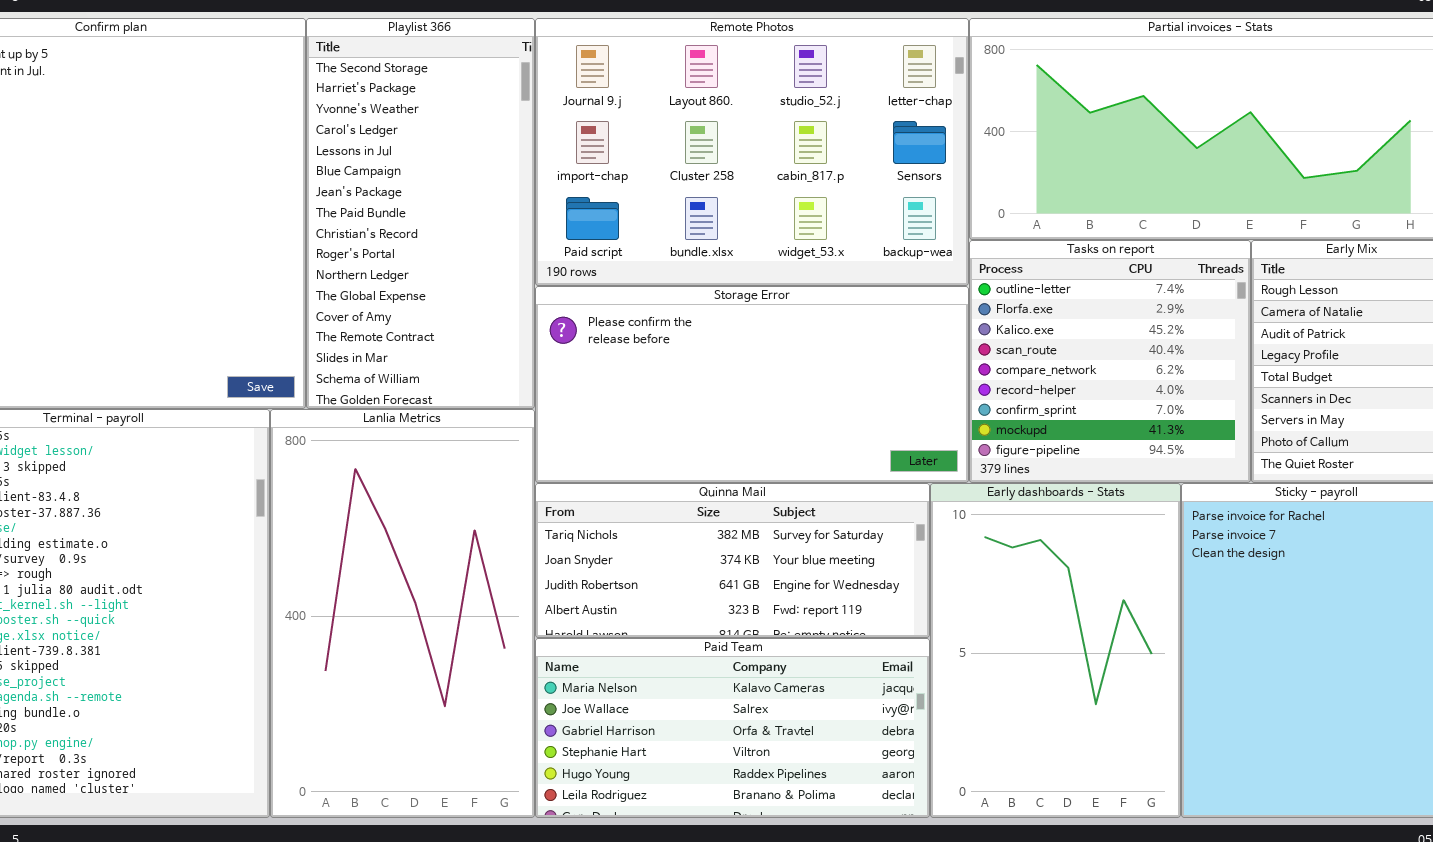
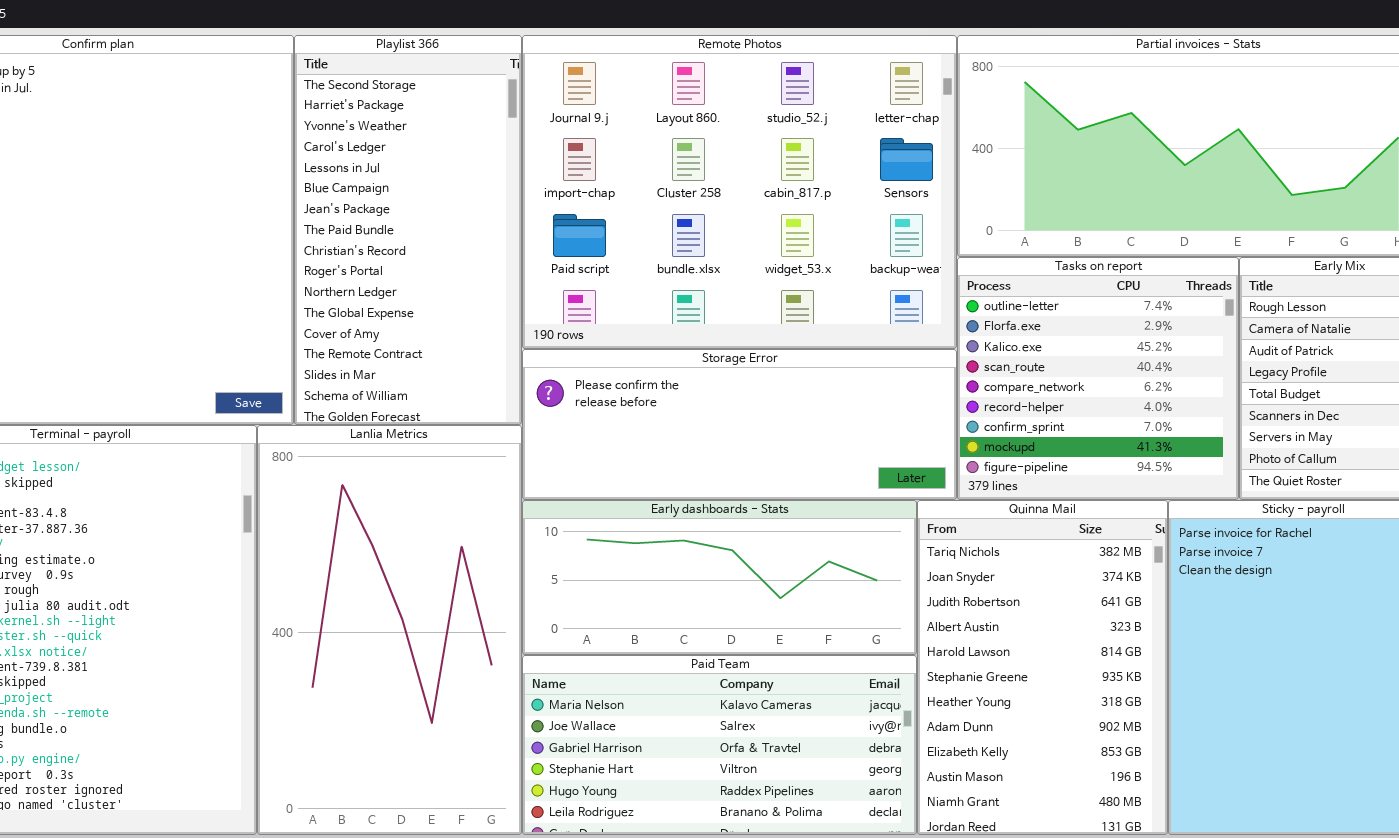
Remote Photos: [535,18,969,286] -> [522,35,957,349], resized
Storage Error: [535,286,969,483] -> [522,349,957,500], resized
Quinna Mail: [535,483,930,638] -> [917,500,1168,835], moved, resized
Early dashboards - Stats: [930,483,1181,818] -> [522,500,917,655], moved, resized

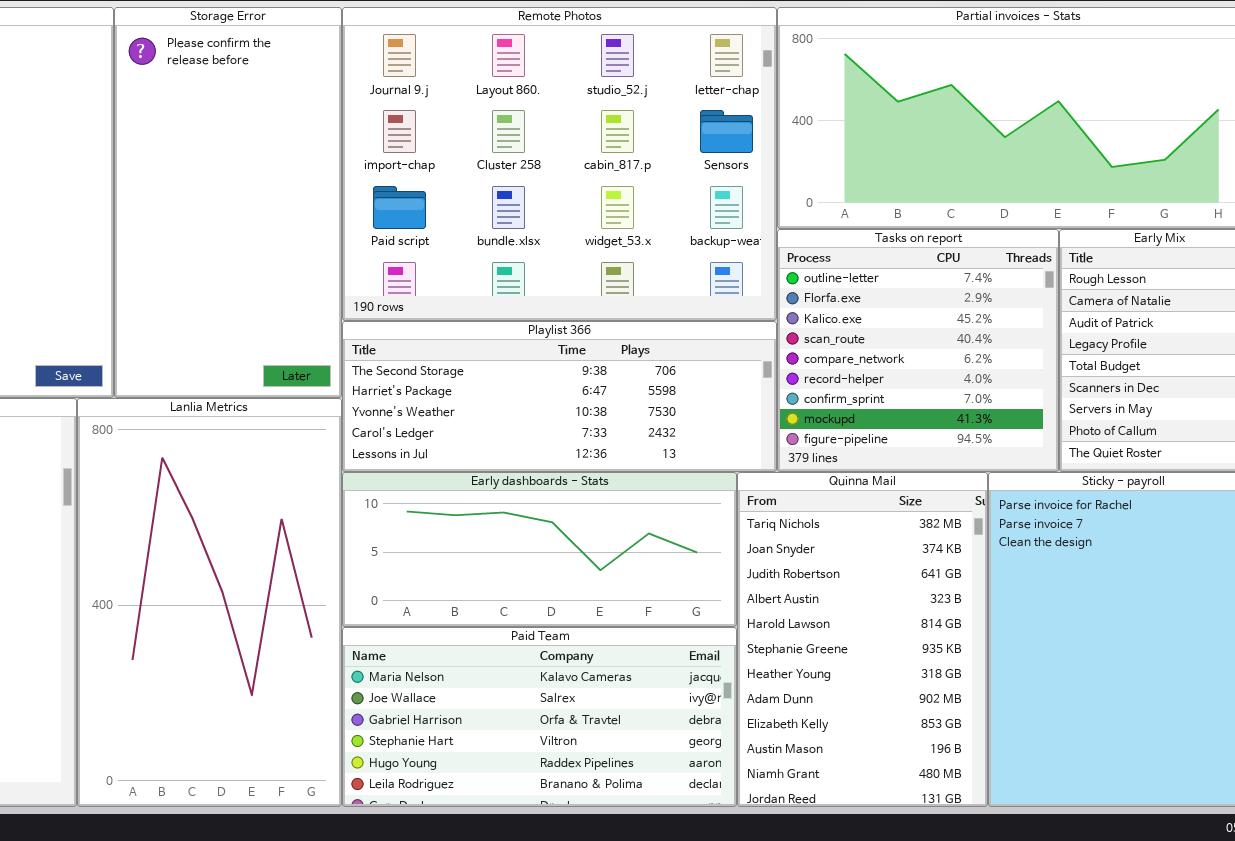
Playlist 366: [294,35,522,425] -> [342,321,777,472], moved, resized
Storage Error: [522,349,957,500] -> [114,7,342,398], moved, resized

